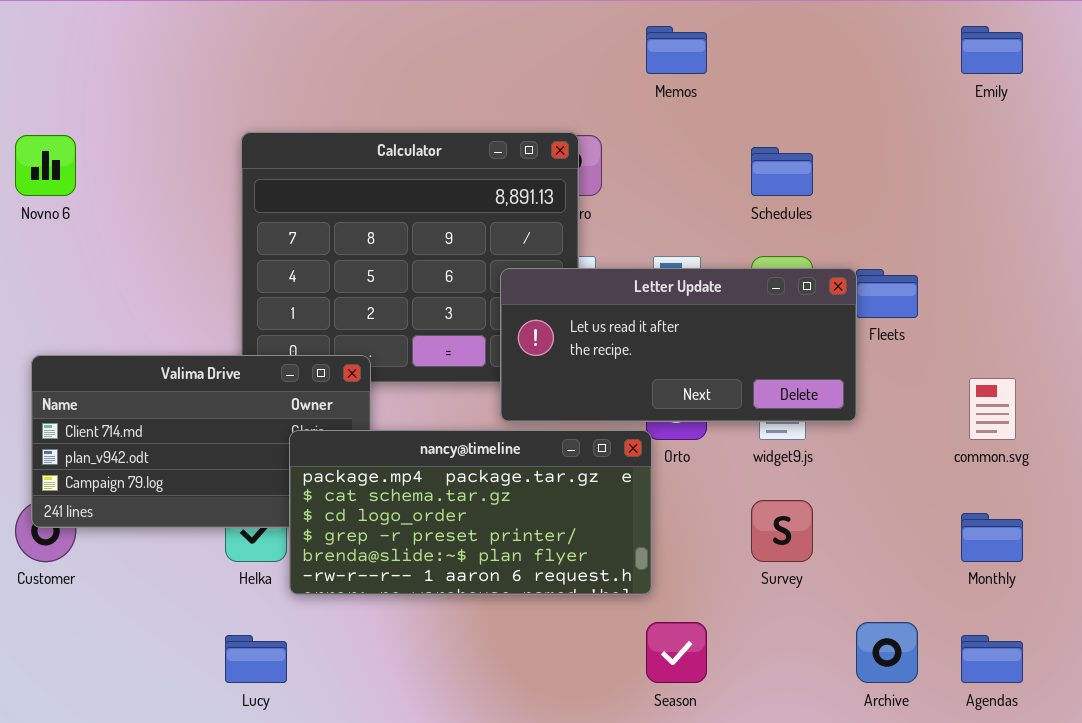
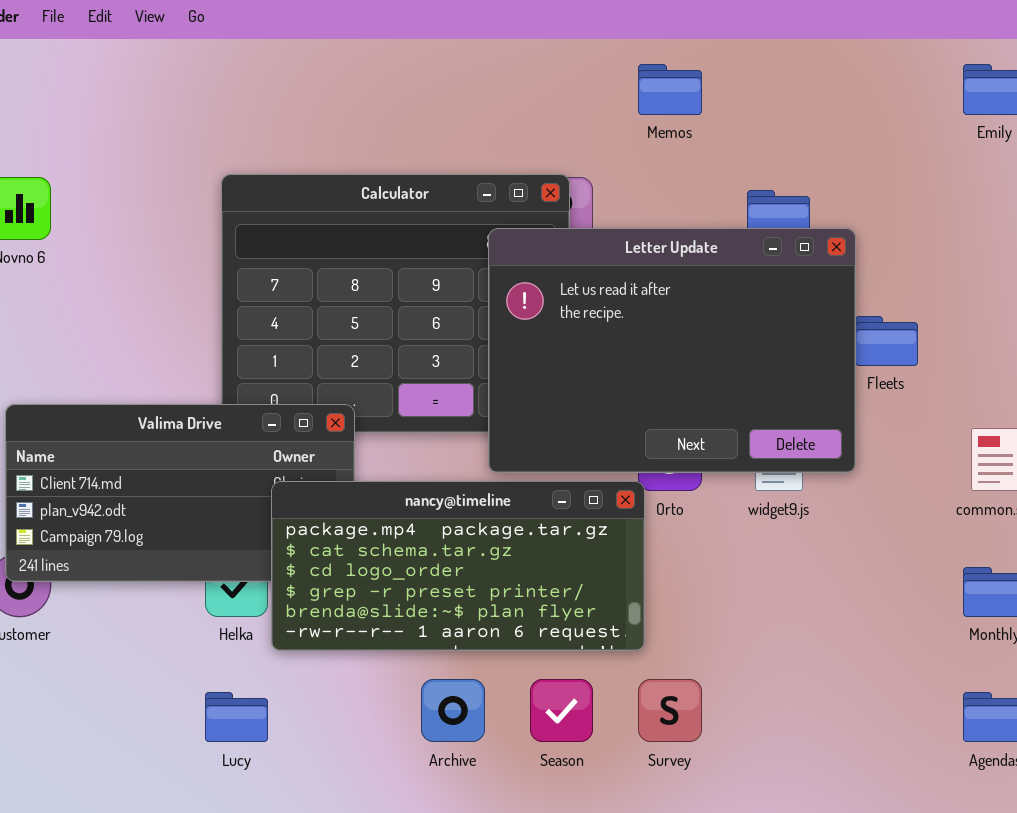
Letter Update: [500,268,857,422] -> [488,228,856,473], resized
Survey: [751,500,813,562] -> [638,679,702,742], moved
Season: [646,622,707,683] -> [530,679,593,742], moved
Archive: [856,622,918,683] -> [421,679,485,742], moved

